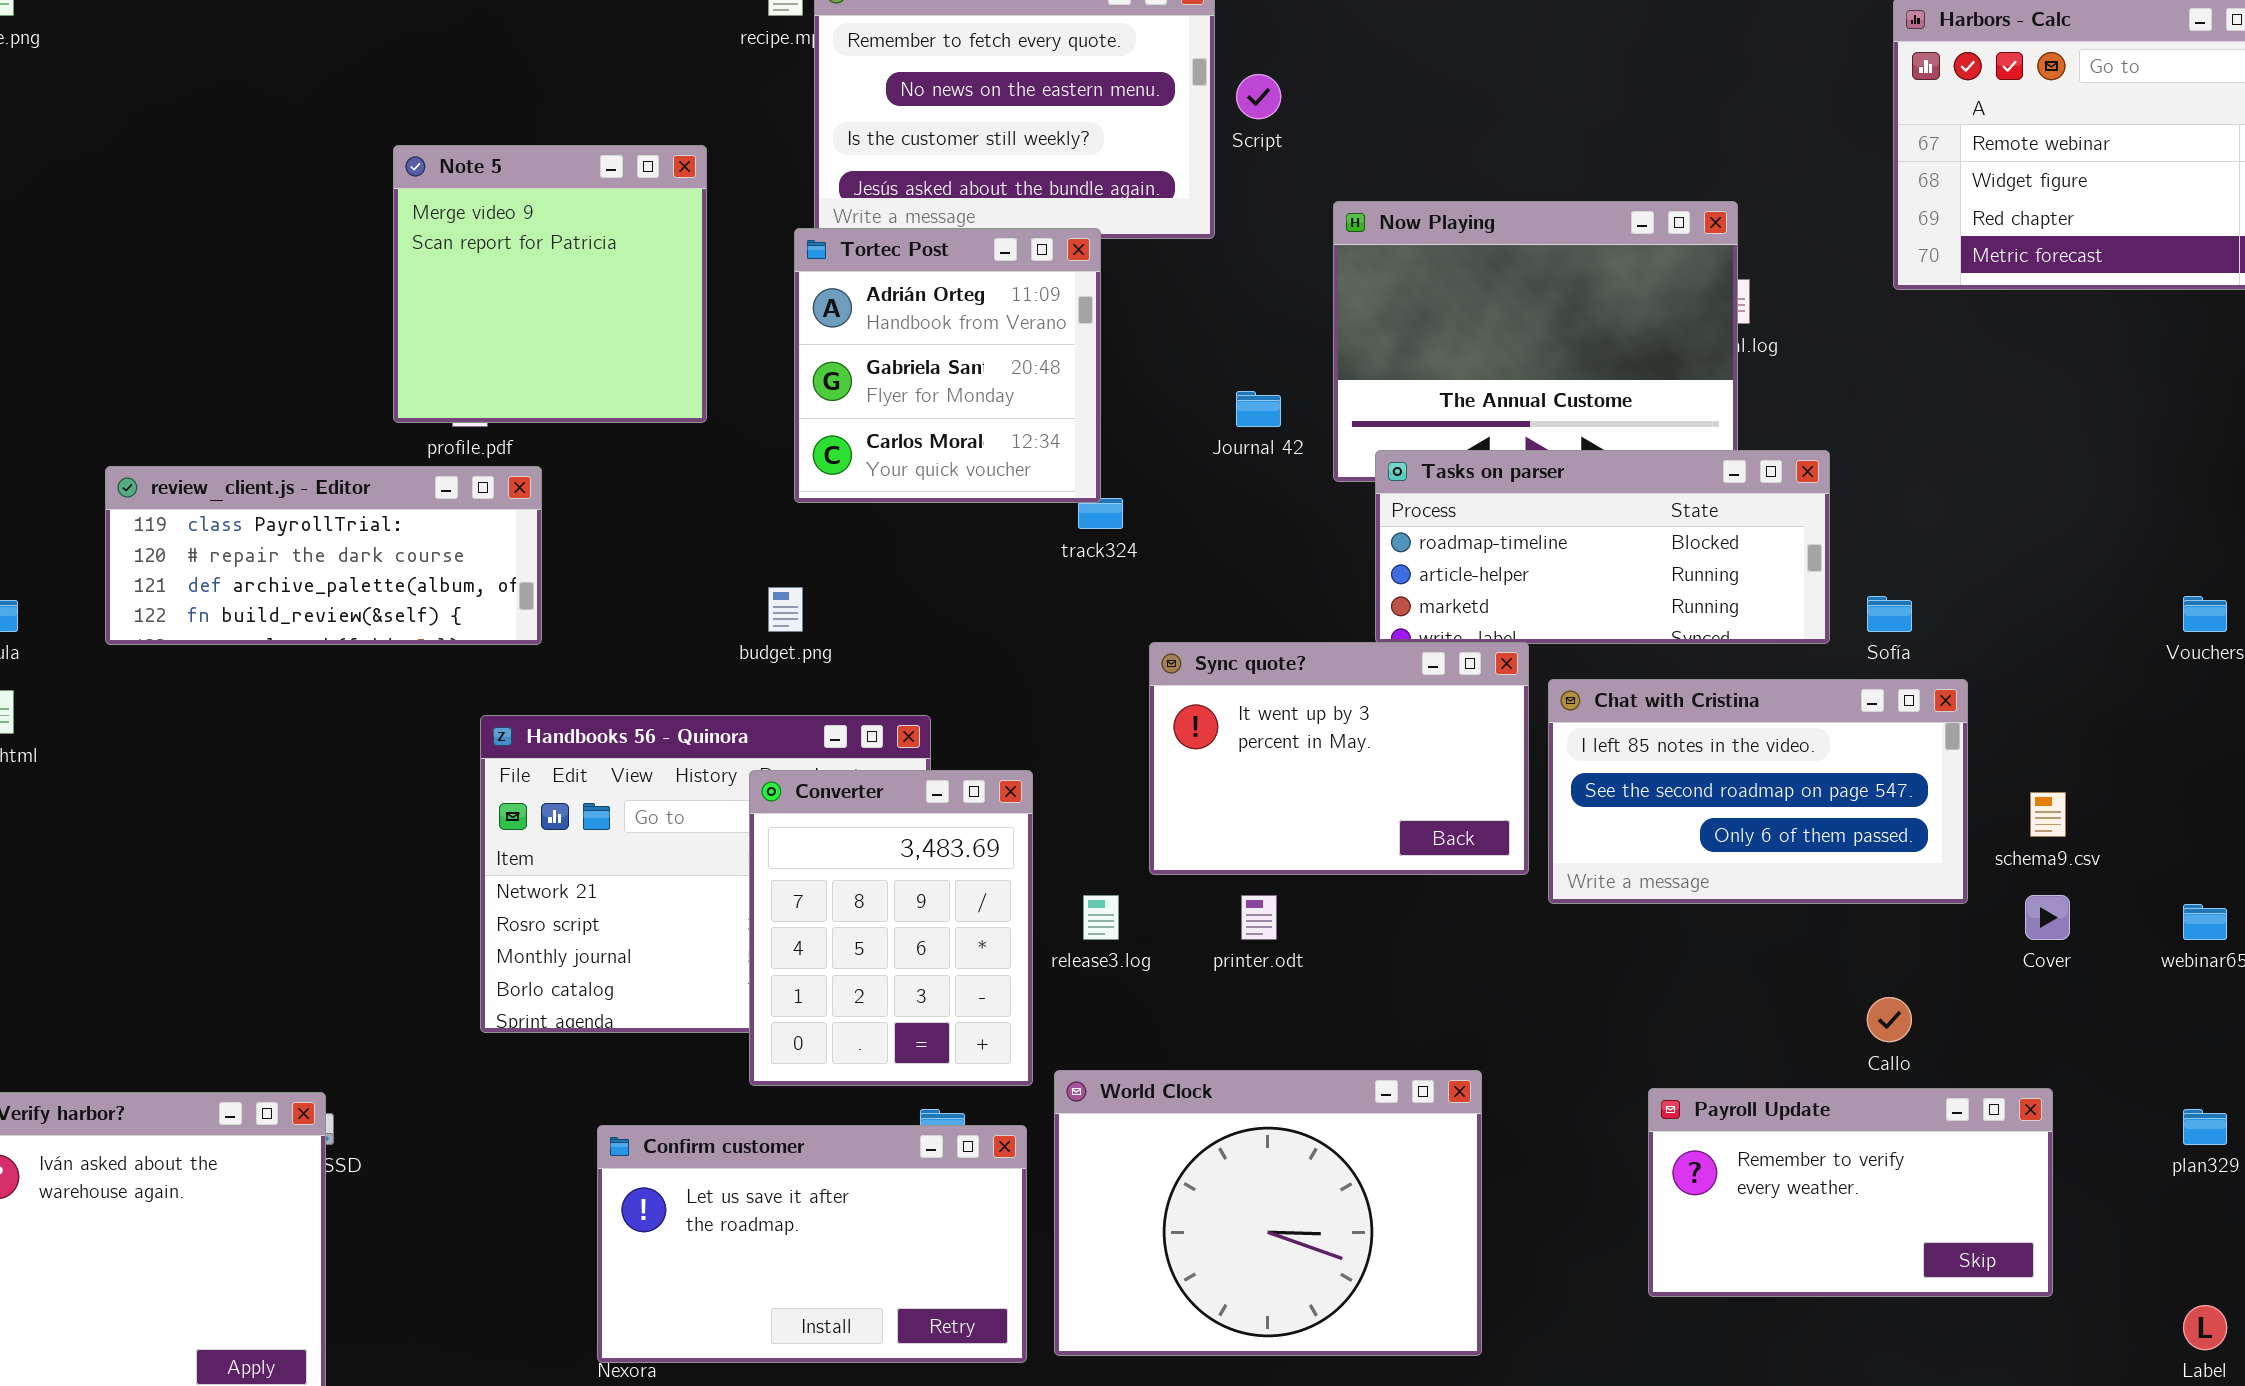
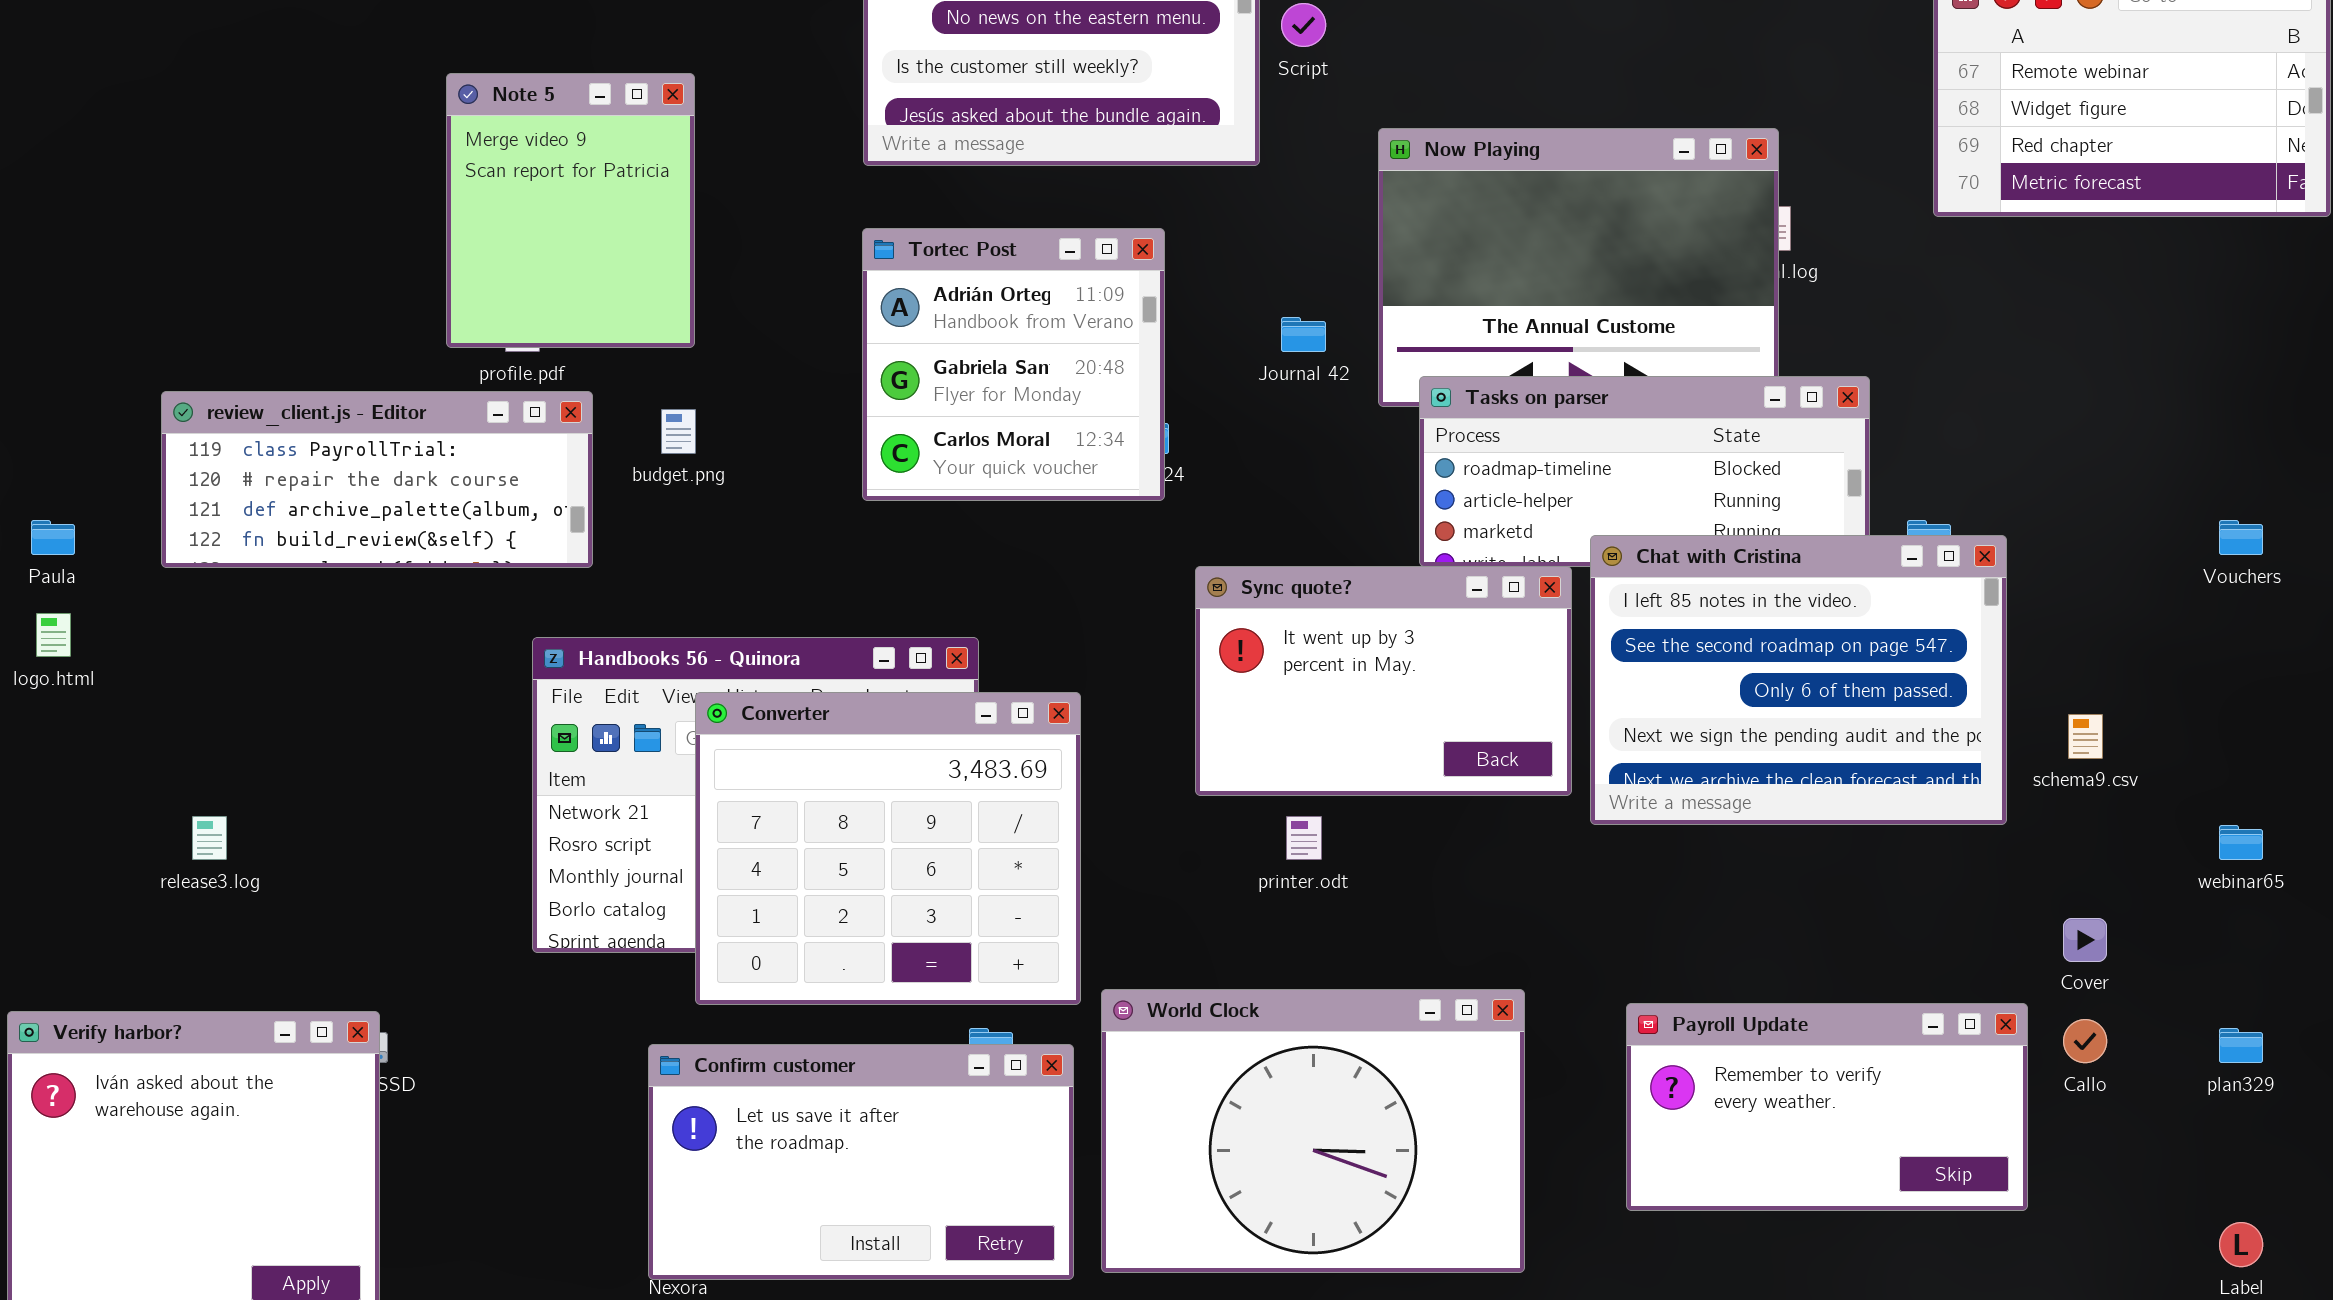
Note 5: [393,145,707,423] -> [446,73,695,348], resized
Tortec Post: [794,228,1101,503] -> [862,228,1165,501], moved
budget.png: [768,587,803,632] -> [661,409,696,454], moved
Chat with Cristina: [1548,679,1968,904] -> [1590,535,2007,825], resized
Converter: [749,770,1033,1086] -> [695,692,1081,1005], resized
release3.log: [1083,895,1119,940] -> [192,816,227,860], moved
Cover: [2025,895,2070,940] -> [2063,918,2107,962], moved
Callo: [1867,997,1912,1042] -> [2063,1019,2107,1063], moved
Payroll Update: [1648,1088,2053,1297] -> [1626,1003,2028,1211], moved

